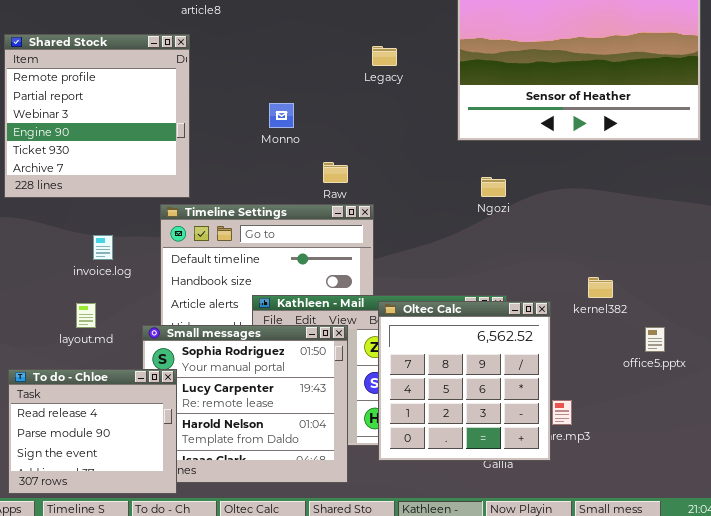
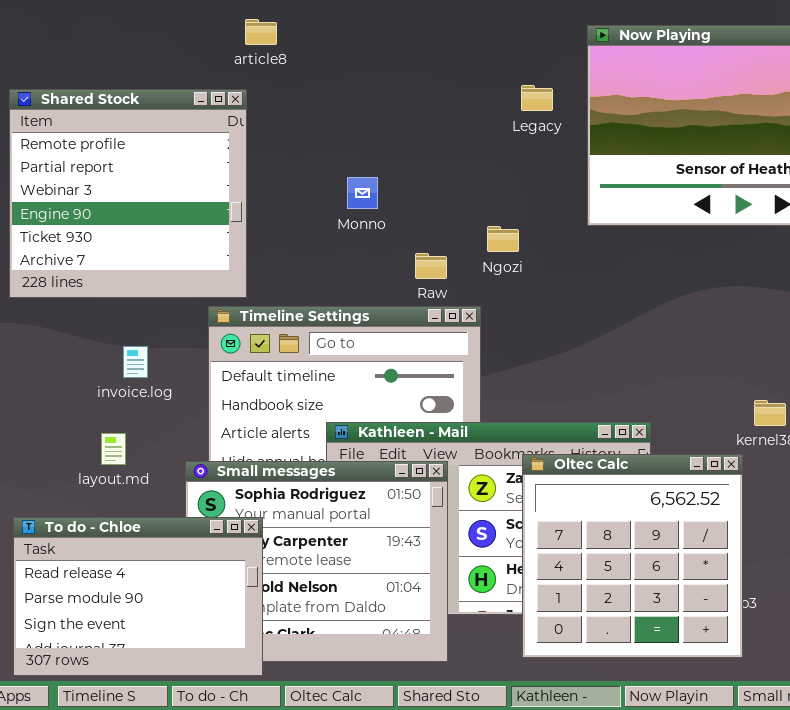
Legacy: [372,46,397,66] -> [521,85,553,111], moved
Ngozi: [481,177,506,197] -> [487,226,519,252], moved
Oltec Calc: [378,301,551,461] -> [522,454,743,658], moved
To do - Chloe: [8,369,177,494] -> [13,517,263,676], resized

